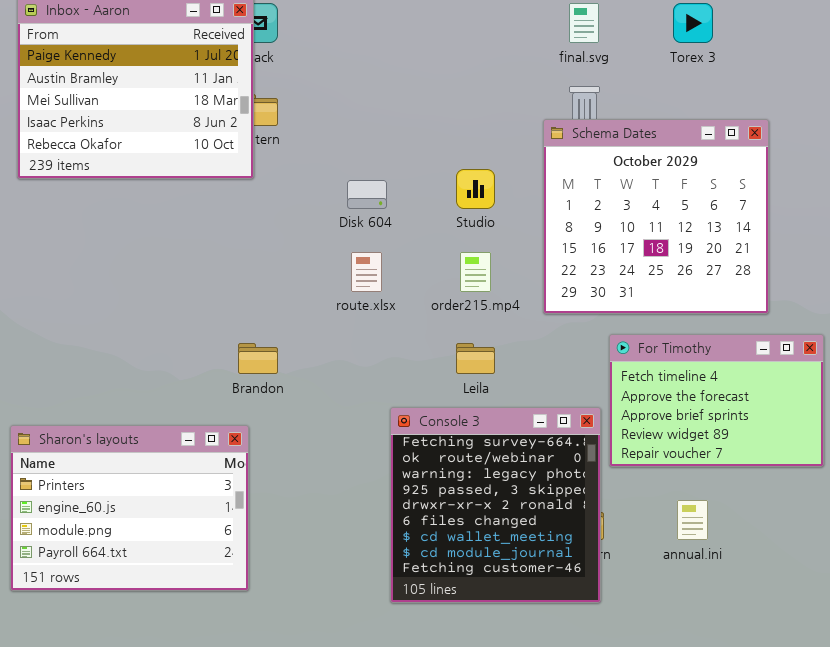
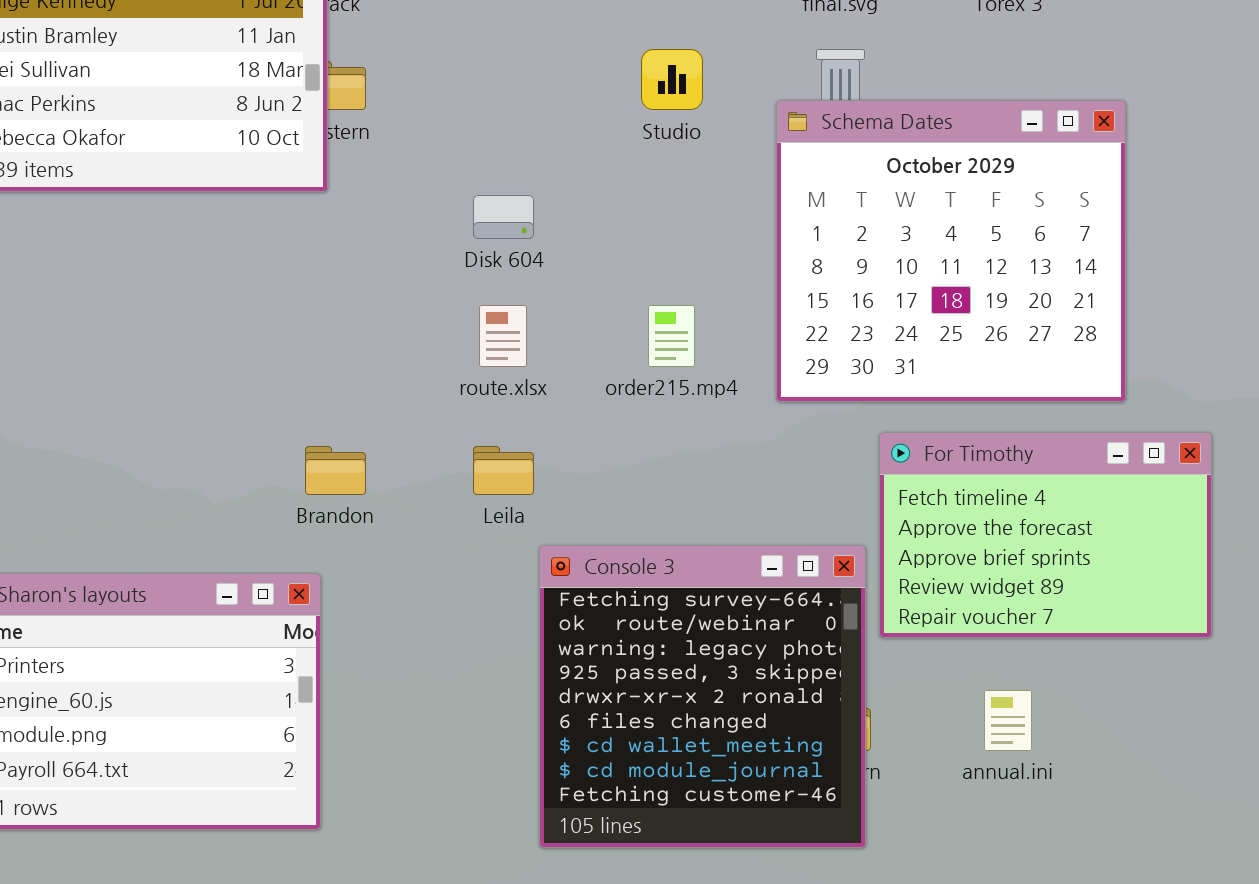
Studio: [456,169,495,209] -> [641,49,703,110], moved
Leila: [456,343,495,374] -> [473,446,534,495], moved

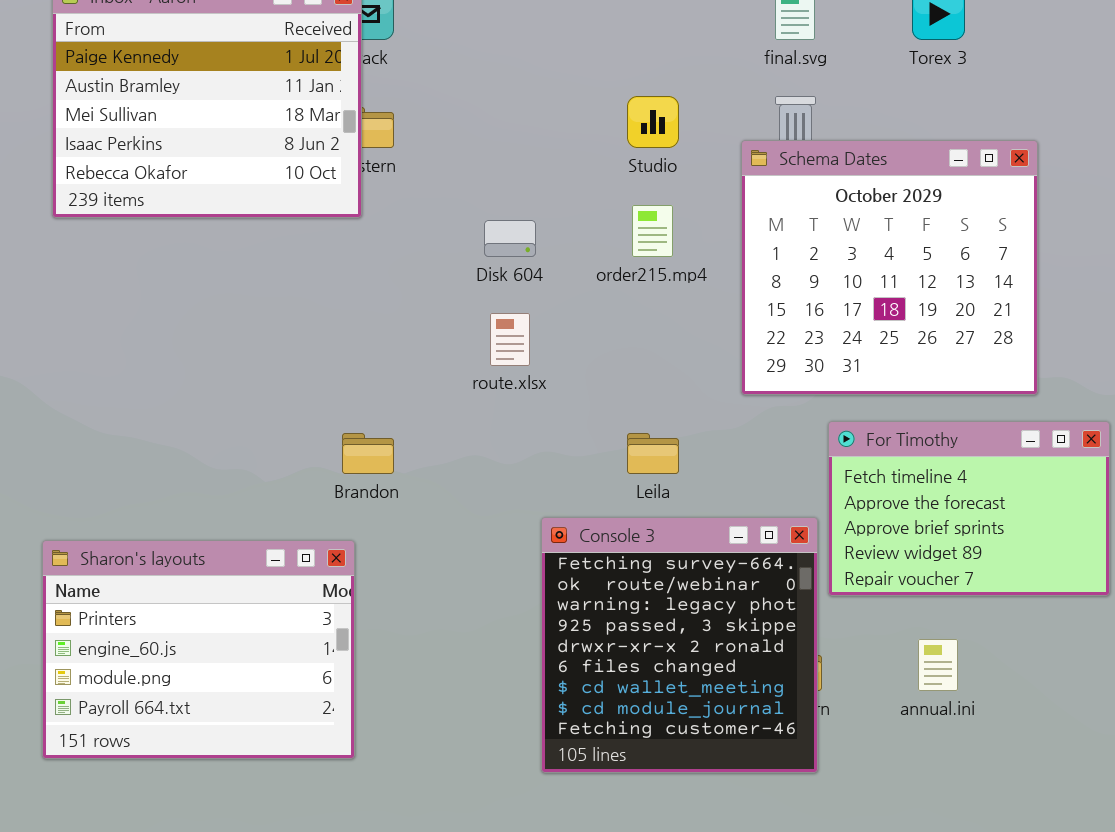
order215.mp4: [648,305,695,367] -> [632,205,673,257], moved
Leila: [473,446,534,495] -> [627,433,679,474], moved

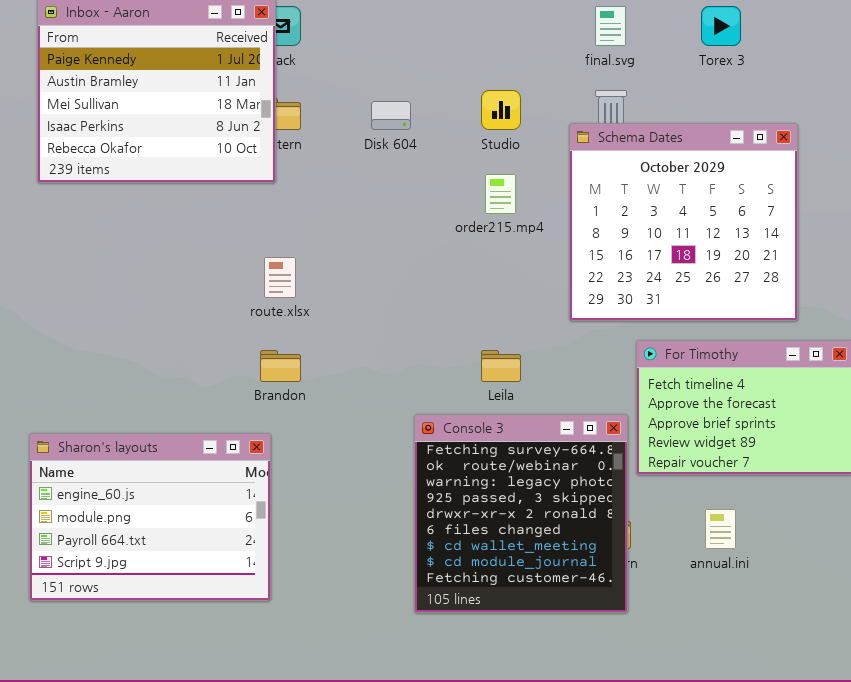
Disk 604: [484,220,536,257] -> [371,101,411,130], moved
route.xlsx: [490,313,530,366] -> [264,257,296,298], moved
Sharon's layouts: [42,540,355,759] -> [29,433,271,601], scrolled down 1 row

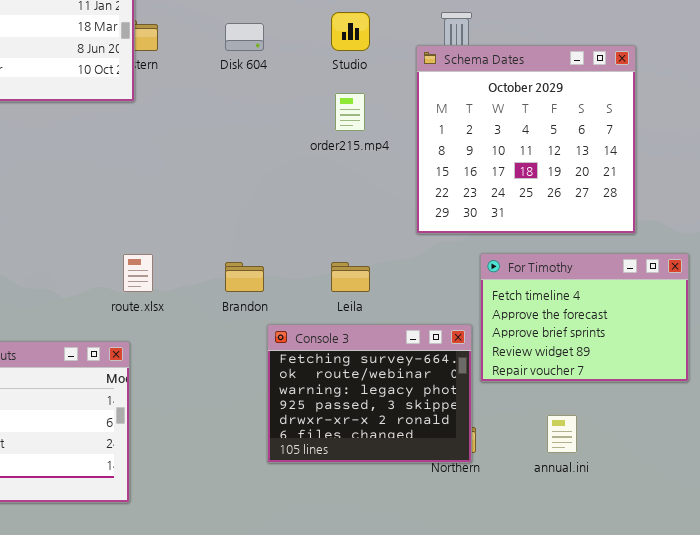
route.xlsx: [264,257,296,298] -> [123,254,153,292], moved
Brandon: [260,350,301,382] -> [225,262,264,292], moved
Console 3: [414,414,628,613] -> [267,324,472,463], resized

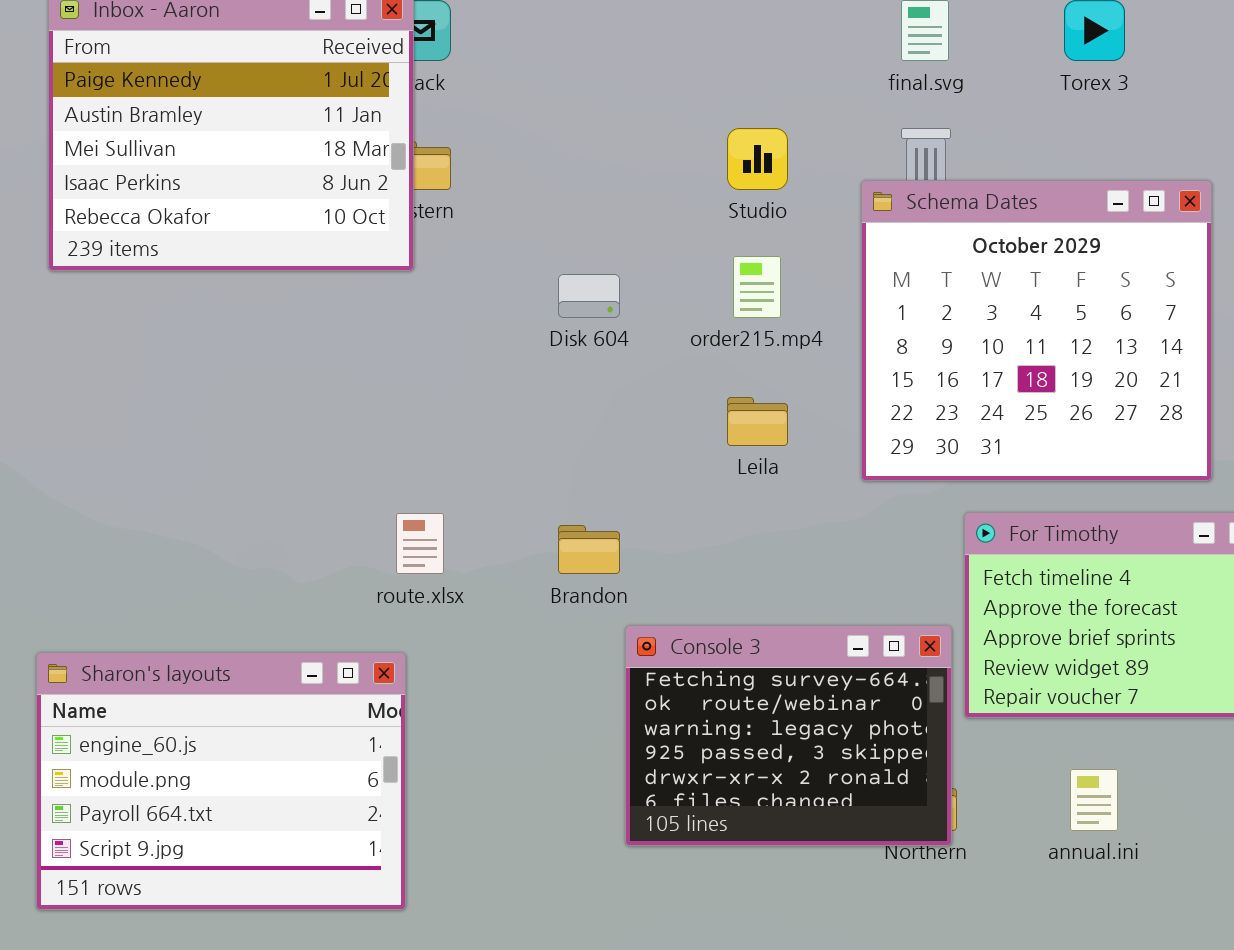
Disk 604: [225,23,264,51] -> [558,274,620,318], moved
Leila: [331,262,370,292] -> [727,397,788,446], moved

